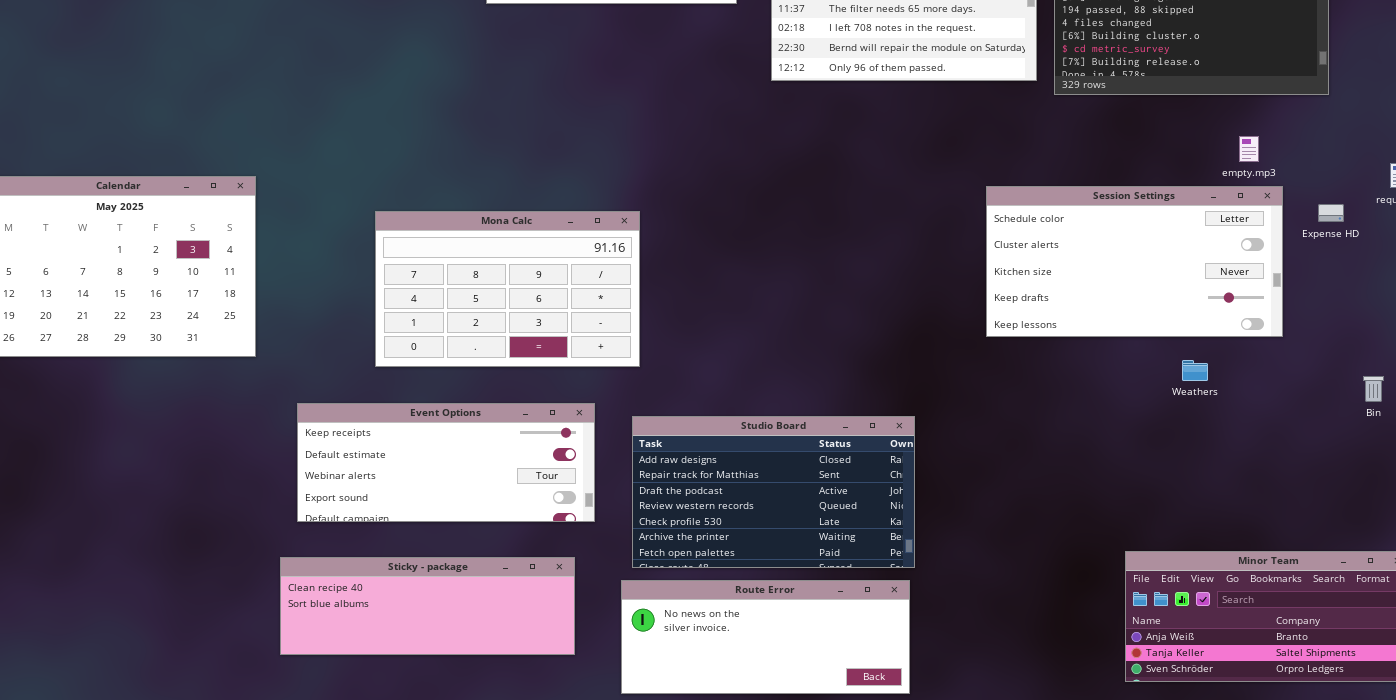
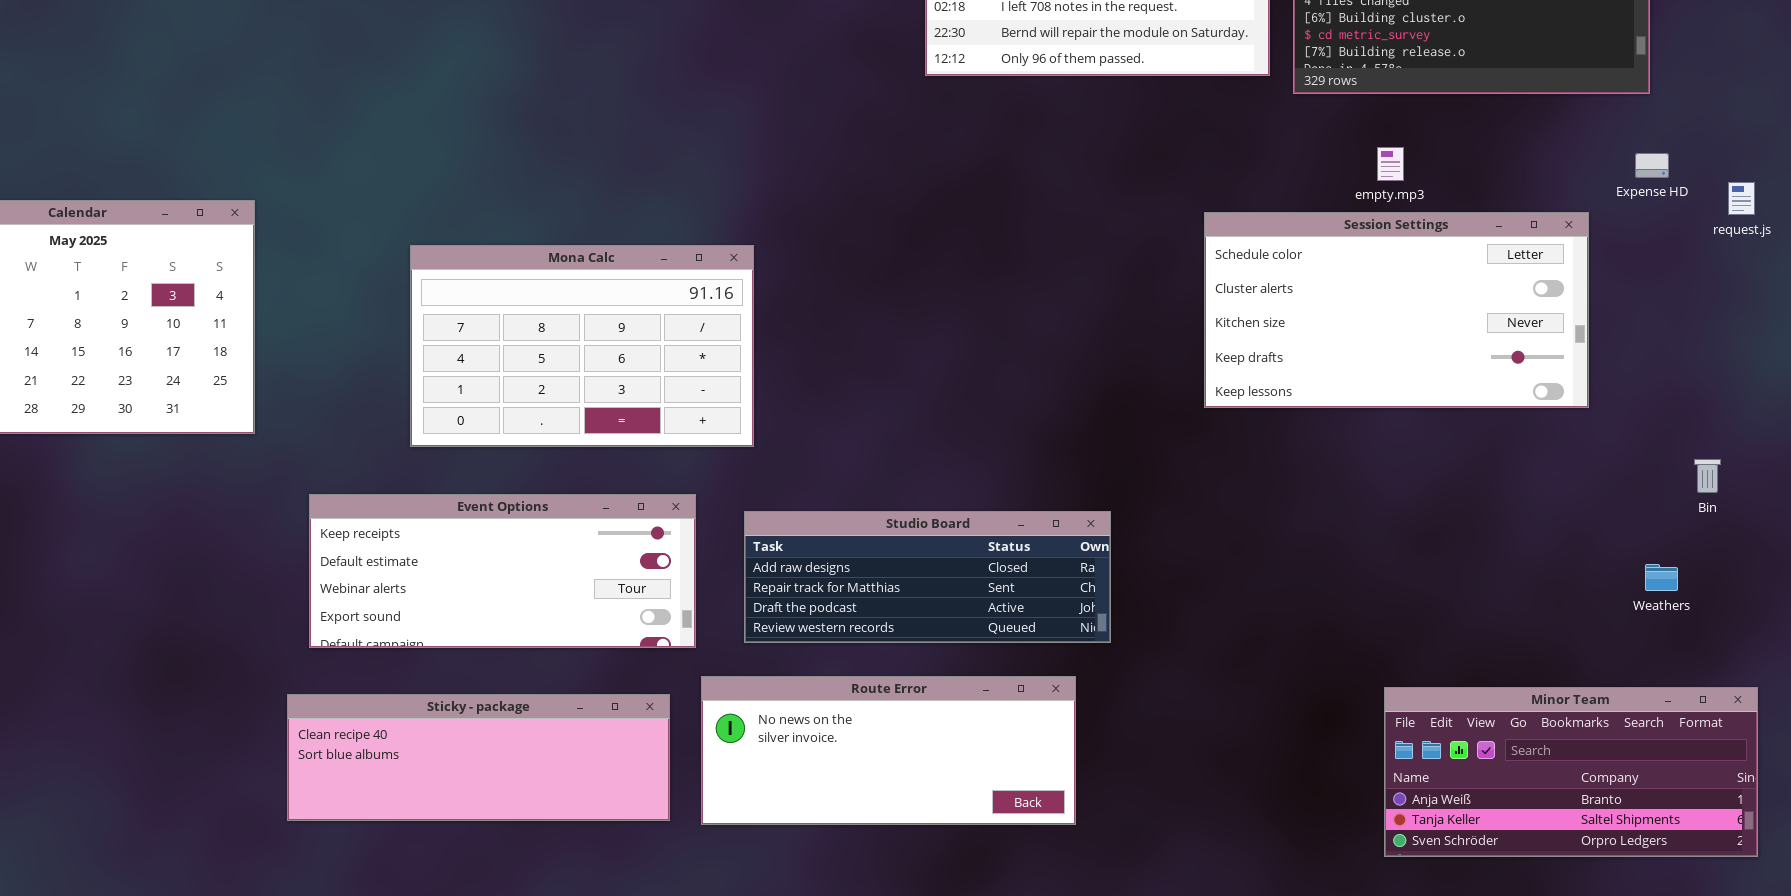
empty.mp3: [1239,136,1259,162] -> [1377,147,1404,181], moved
Expense HD: [1318,204,1344,222] -> [1635,153,1669,178], moved
Weathers: [1182,360,1208,381] -> [1645,564,1678,591], moved
Studio Board: [632,416,915,568] -> [744,511,1111,643], resized
Route Error: [621,580,910,694] -> [701,676,1076,825], moved

